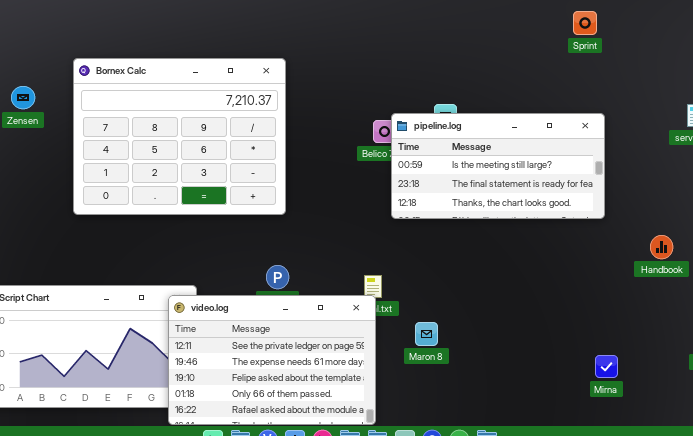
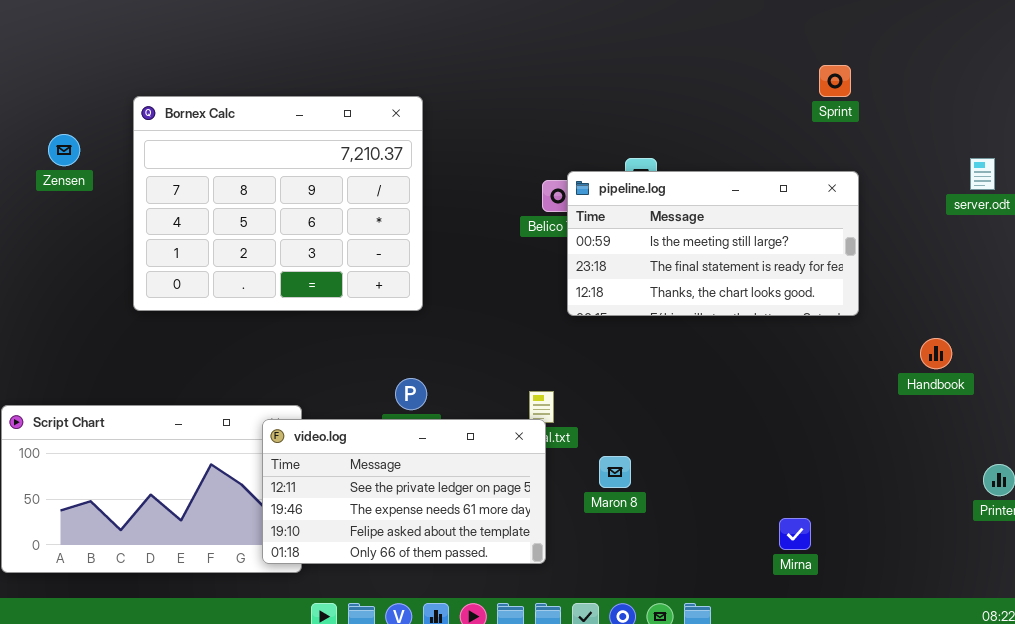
Sprint: [573,11,597,35] -> [819,65,851,97], moved
video.log: [168,295,376,425] -> [262,419,546,564], resized
Mirna: [595,355,618,378] -> [779,518,811,550], moved

